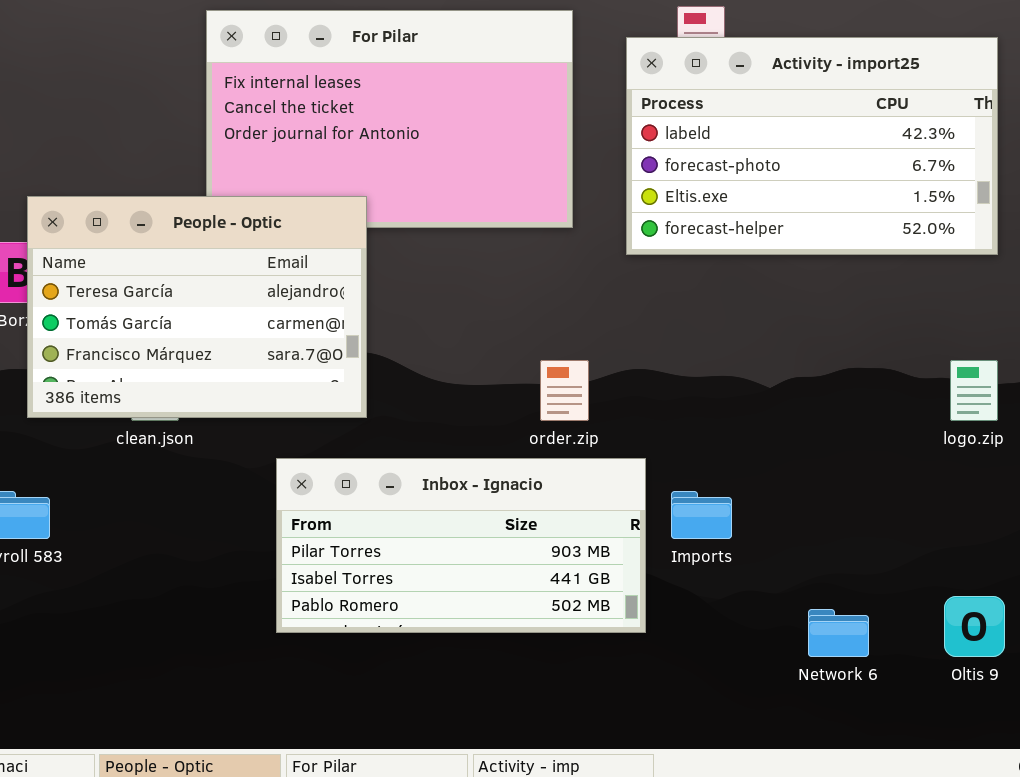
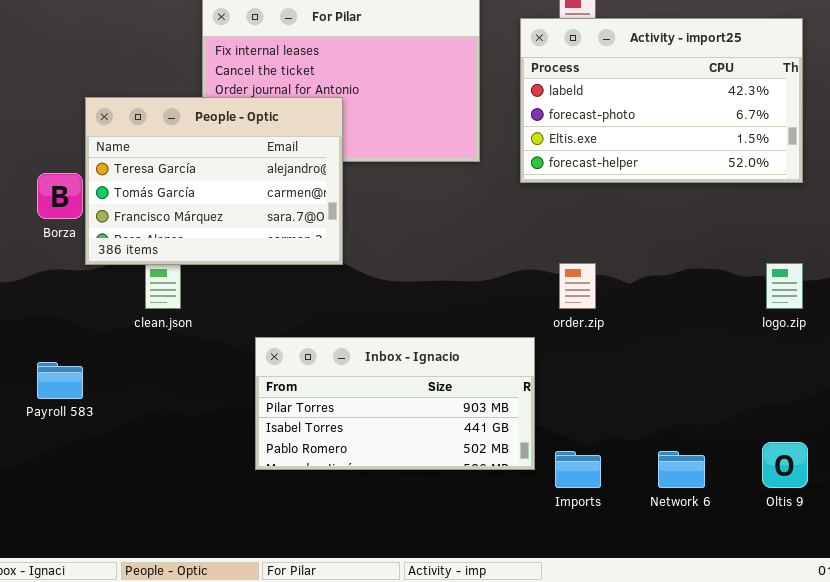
People - Optic: [27,196,367,418] -> [85,97,343,265], moved
order.zip: [540,360,589,421] -> [559,263,596,309], moved
Imports: [671,491,732,539] -> [555,451,601,488], moved

